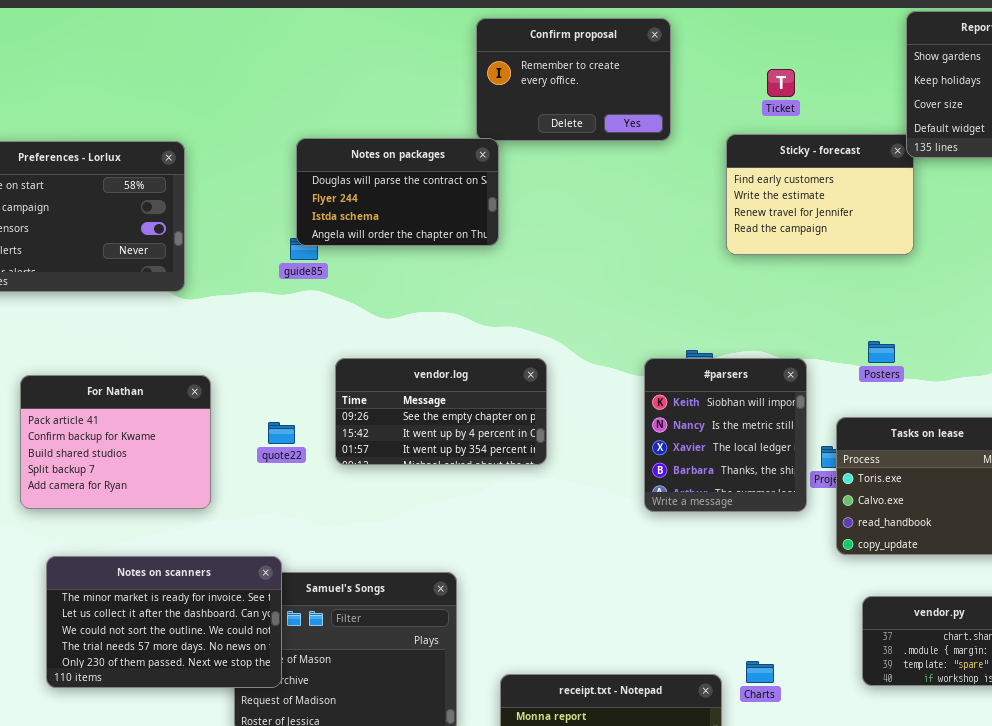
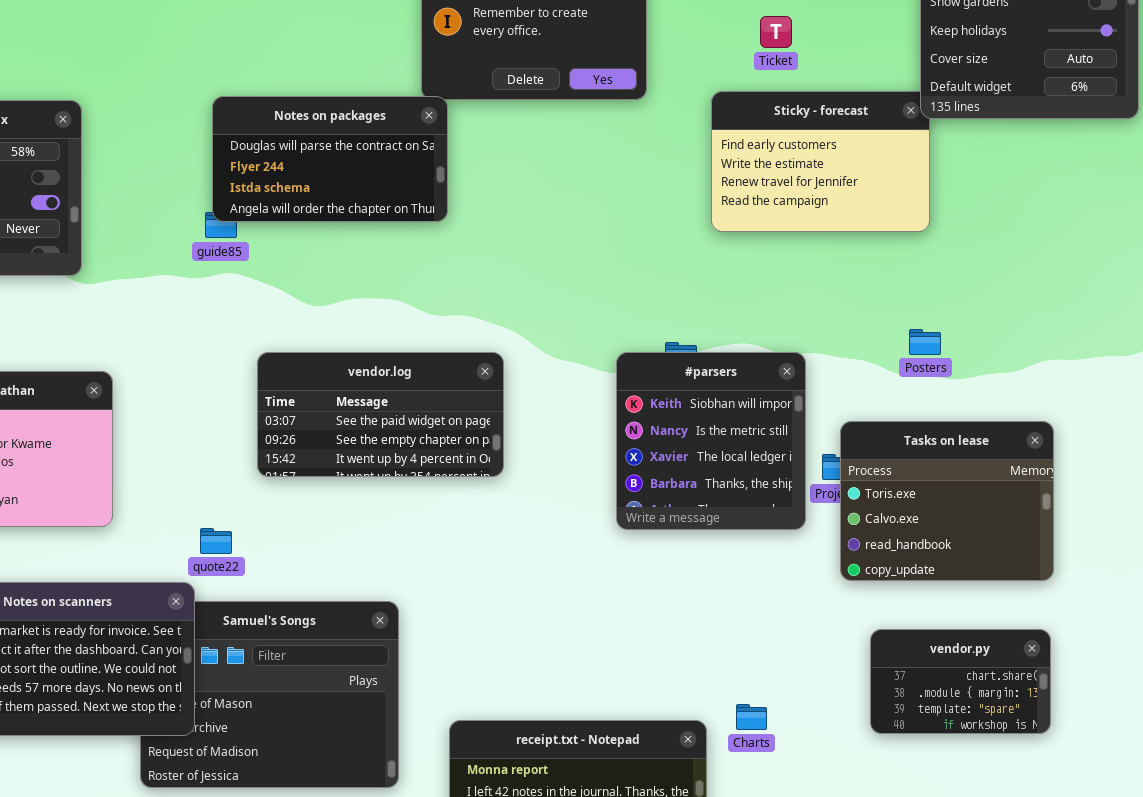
Posters: [868,341,895,363] -> [909,329,941,355], moved
vendor.log: [335,358,547,465] -> [257,352,504,477], scrolled up 1 row
quote22: [268,422,295,444] -> [200,528,232,554], moved

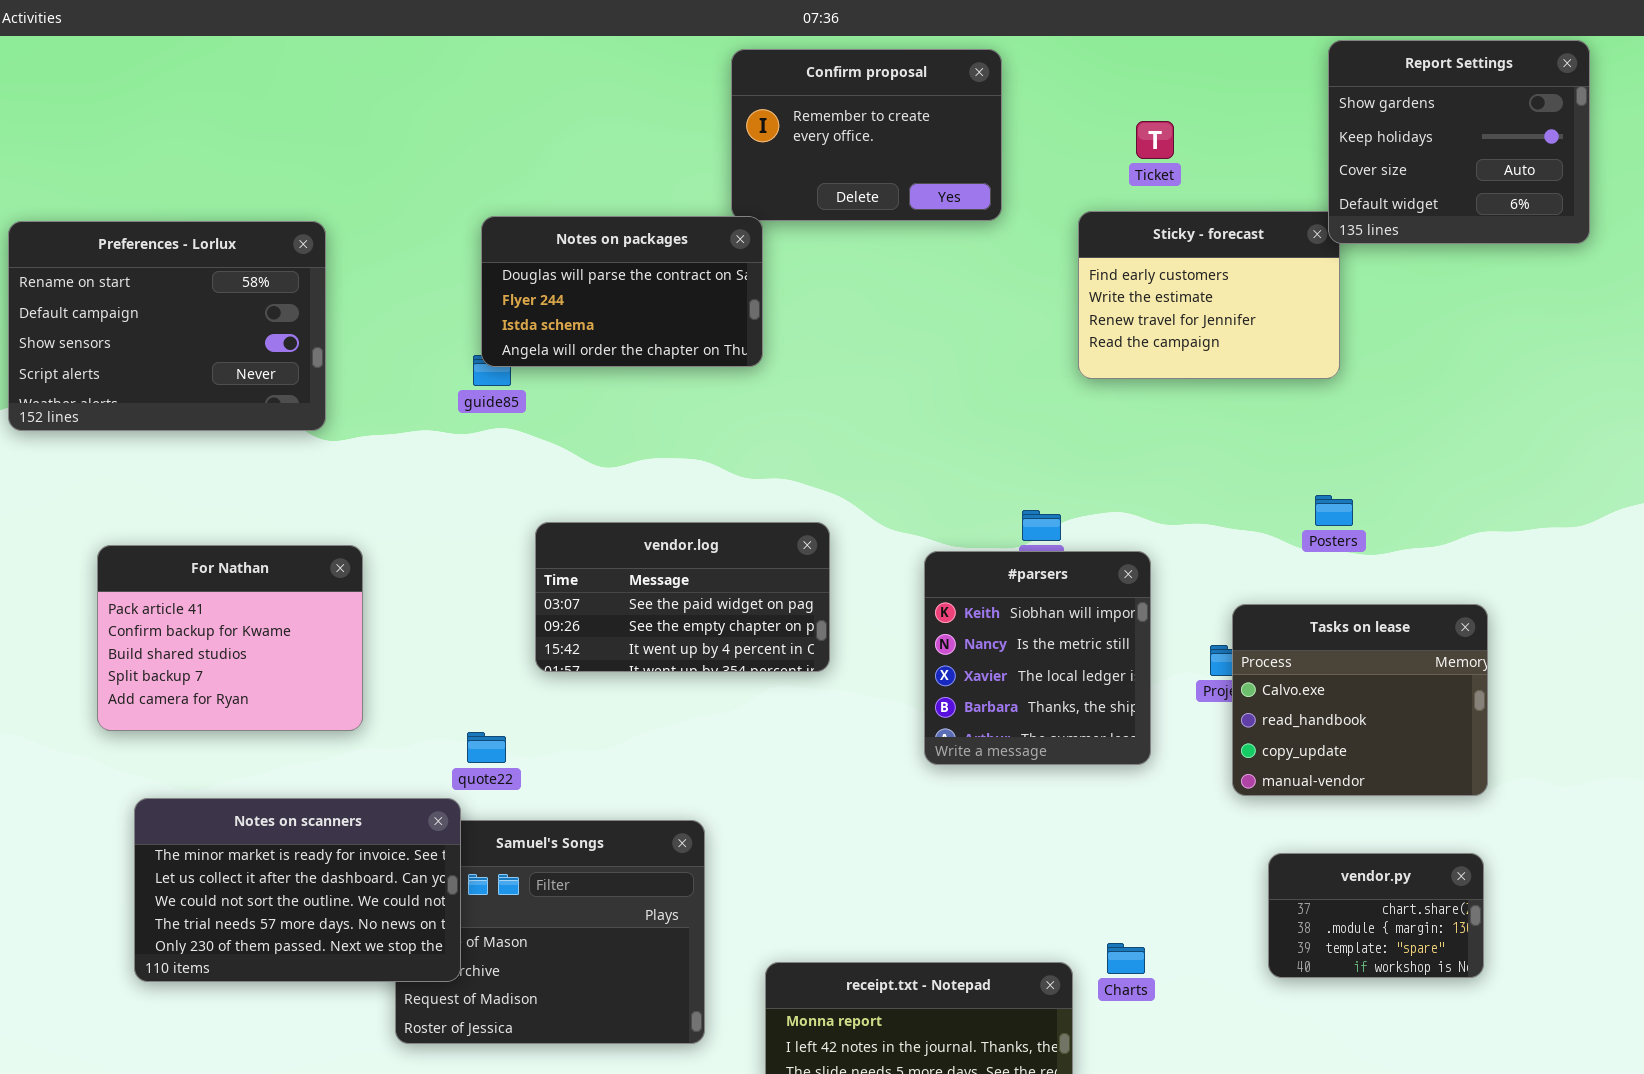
#parsers: [616,352,806,530] -> [924,551,1151,765], moved
Tasks on lease: [840,421,1054,581] -> [1232,604,1488,796], scrolled down 1 row

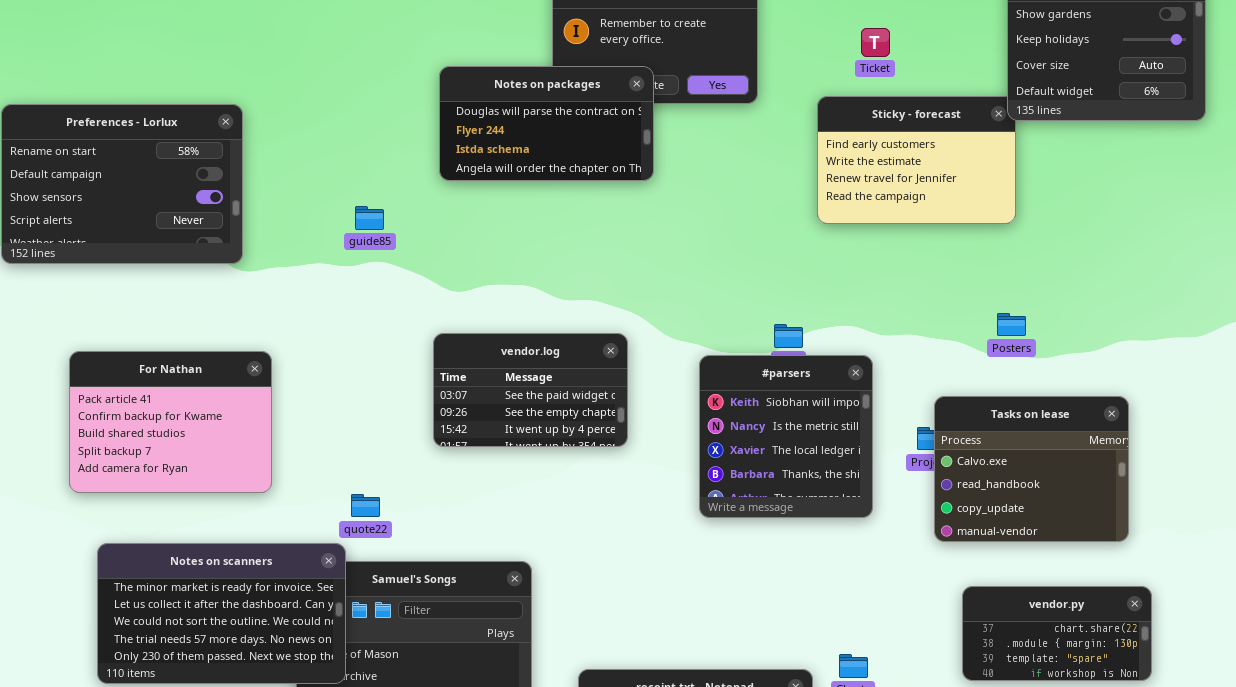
Notes on packages: [481,216,763,367] -> [439,66,654,181], moved
vendor.log: [535,522,830,672] -> [433,333,628,447], resized
vendor.py: [1268,853,1484,978] -> [962,586,1152,681], resized

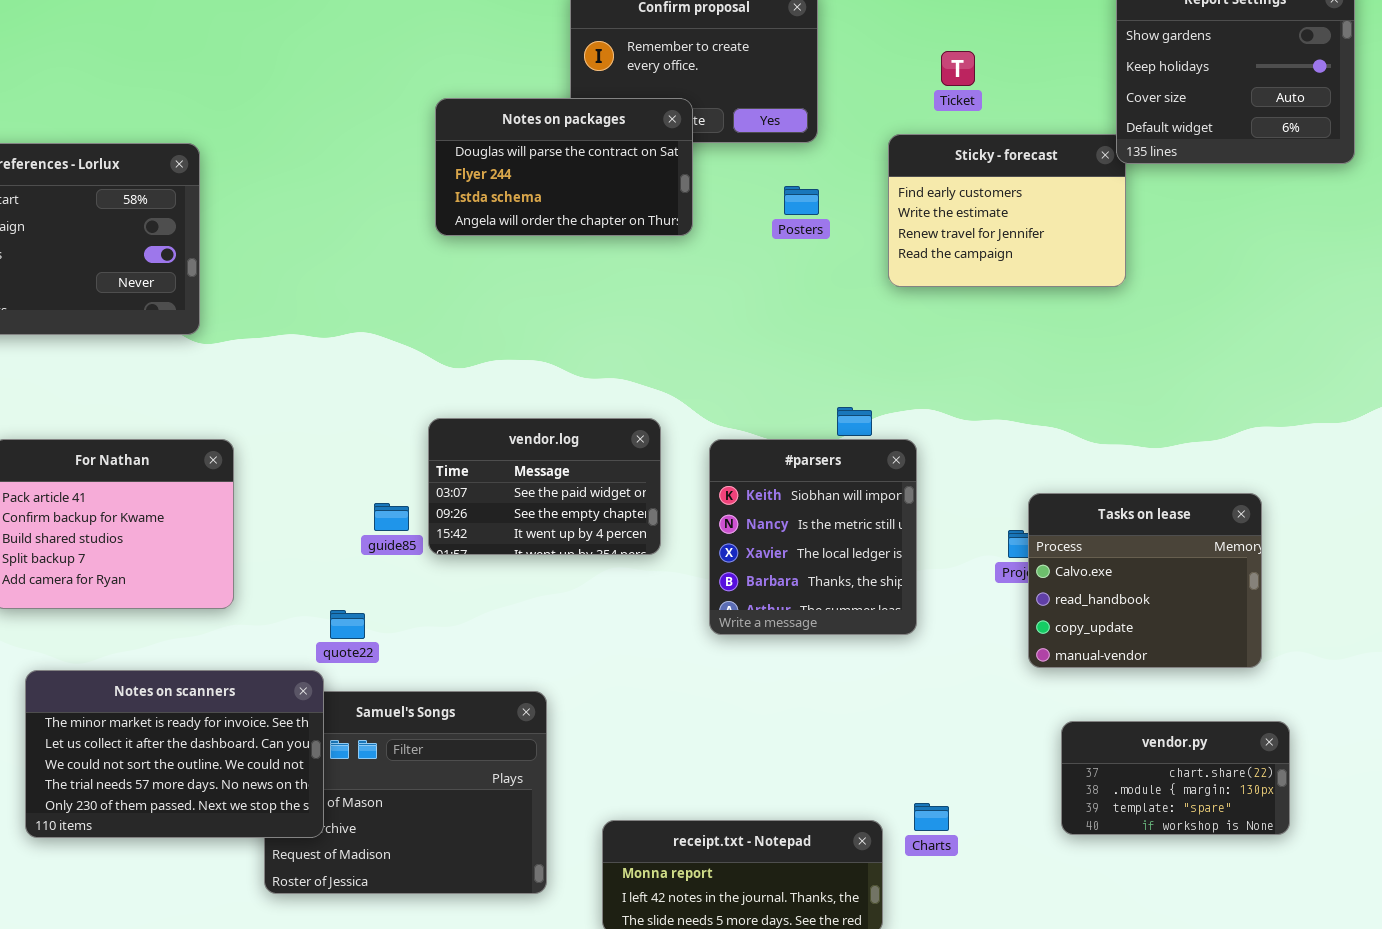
guide85: [355,206,384,230] -> [374,503,409,531], moved
Posters: [997,313,1026,336] -> [784,186,819,215], moved
#parsers: [699,355,873,518] -> [709,439,917,635], moved

